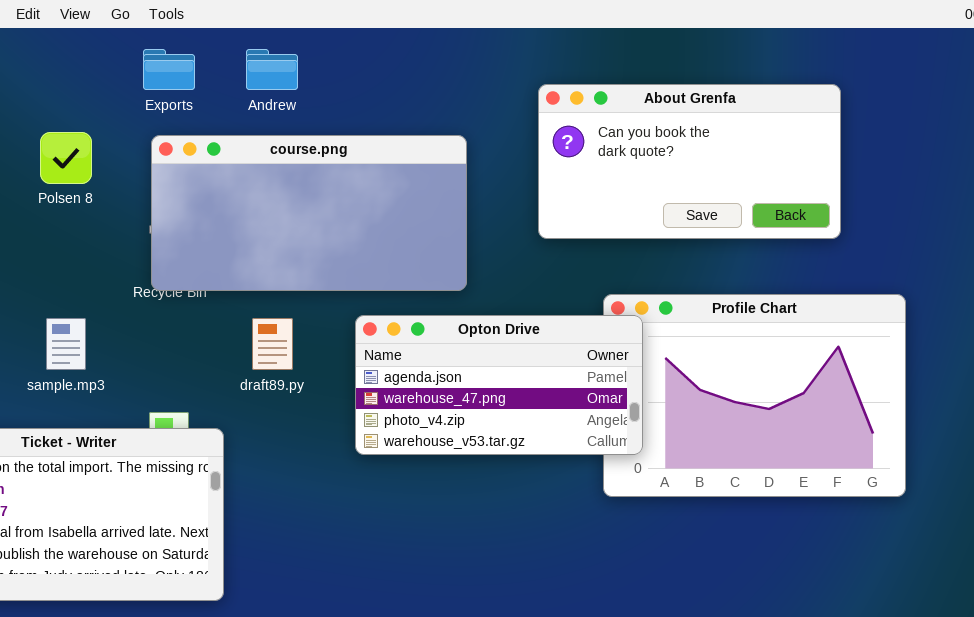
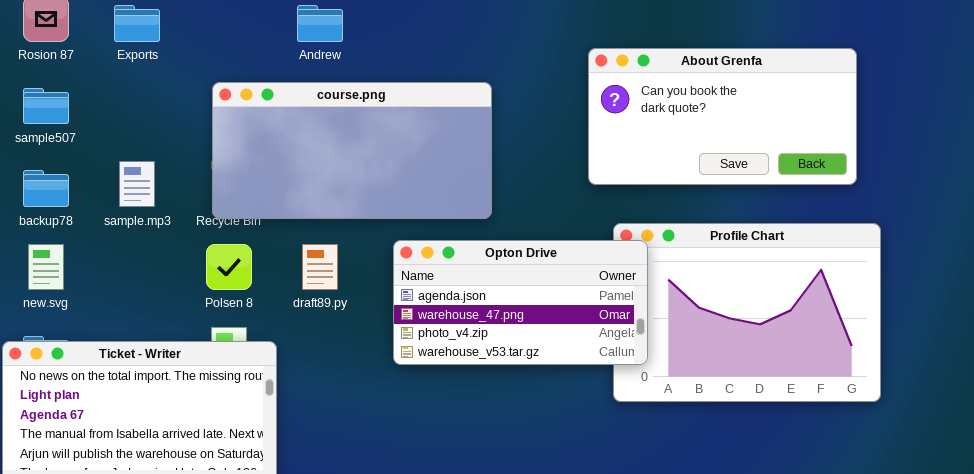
Exports: [143,49,195,90] -> [114,5,160,42], moved
About Grenfa: [538,84,841,239] -> [588,48,857,185], moved
Polsen 8: [40,132,92,184] -> [206,244,252,290], moved
sample.mp3: [46,318,86,370] -> [119,161,155,207], moved

